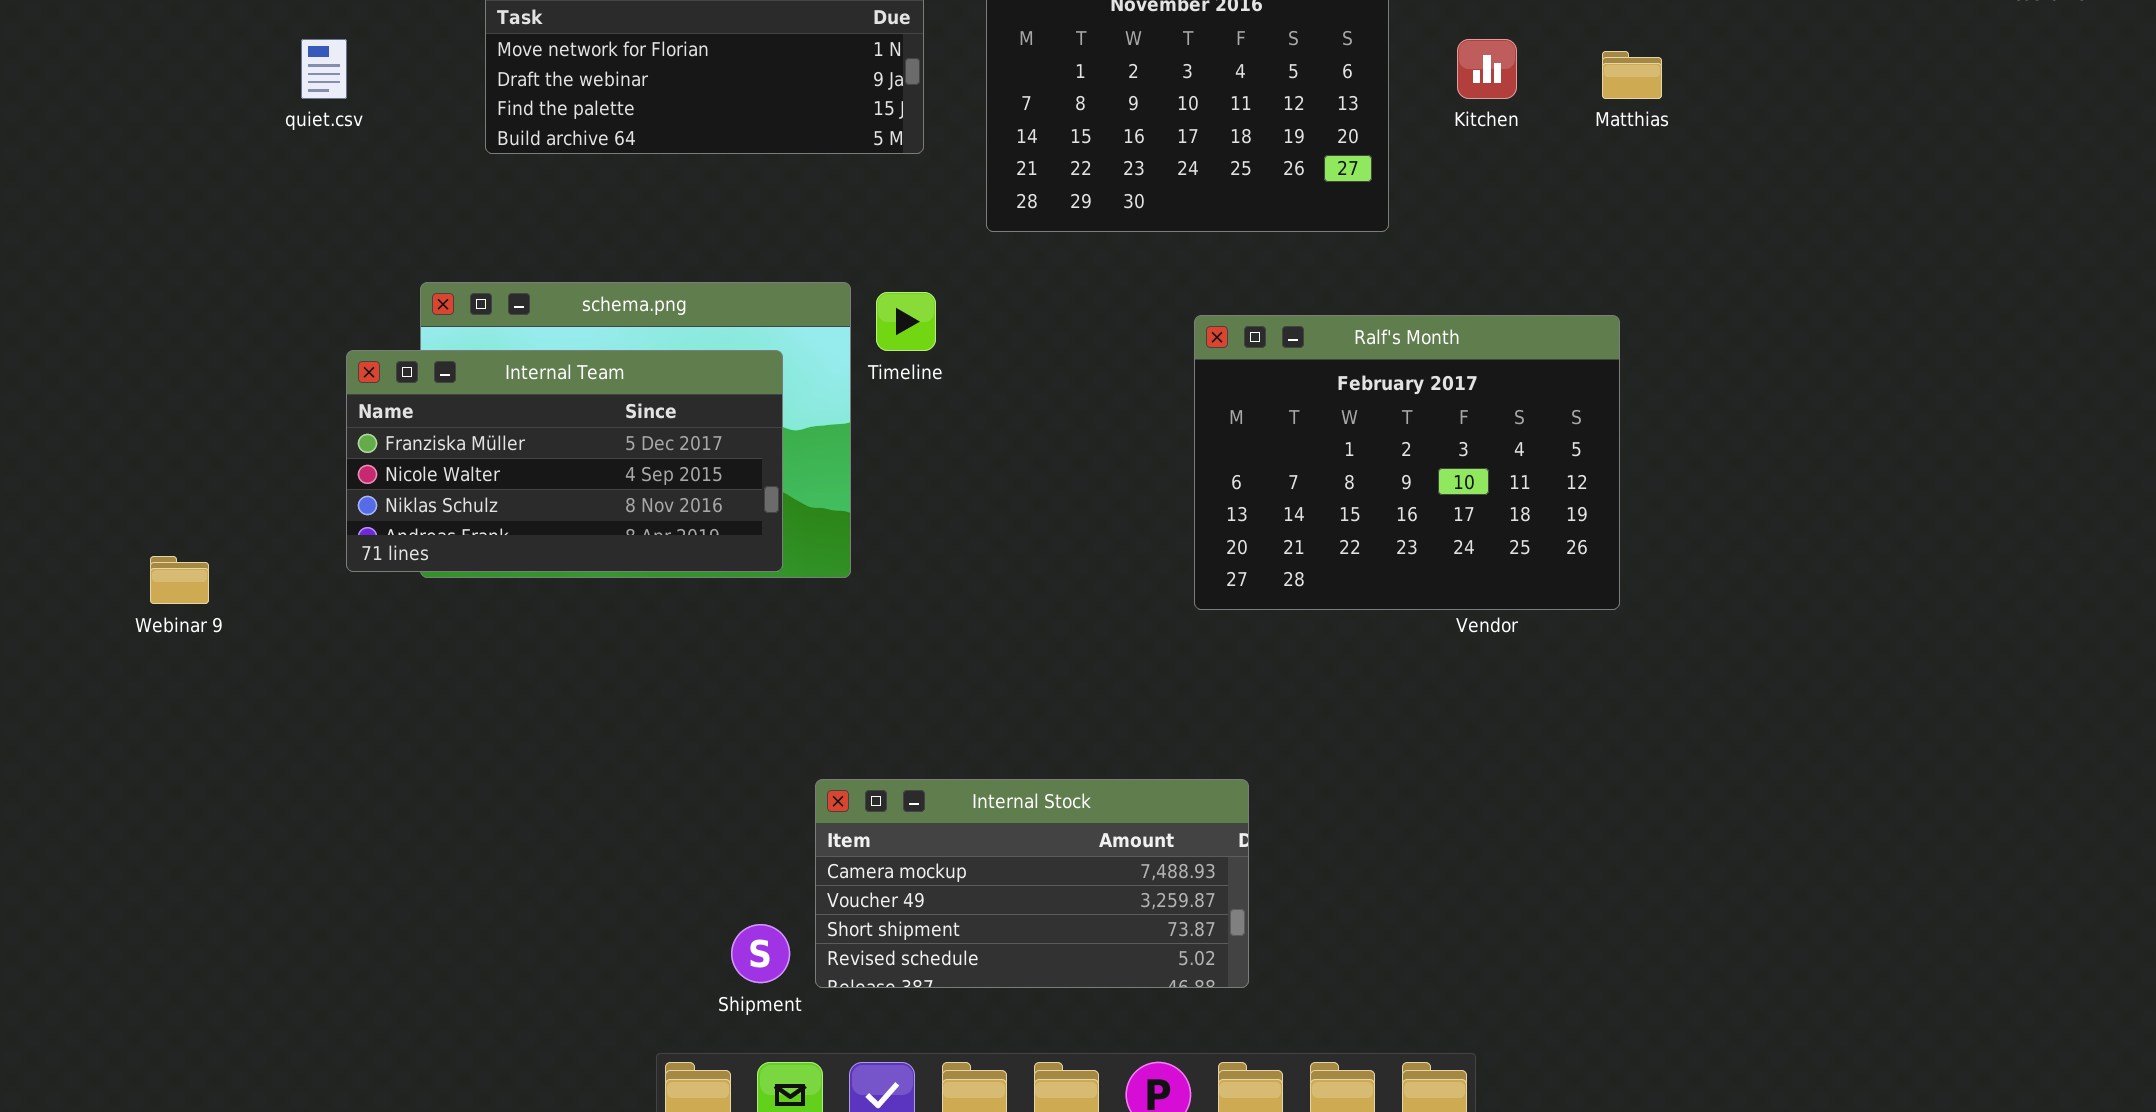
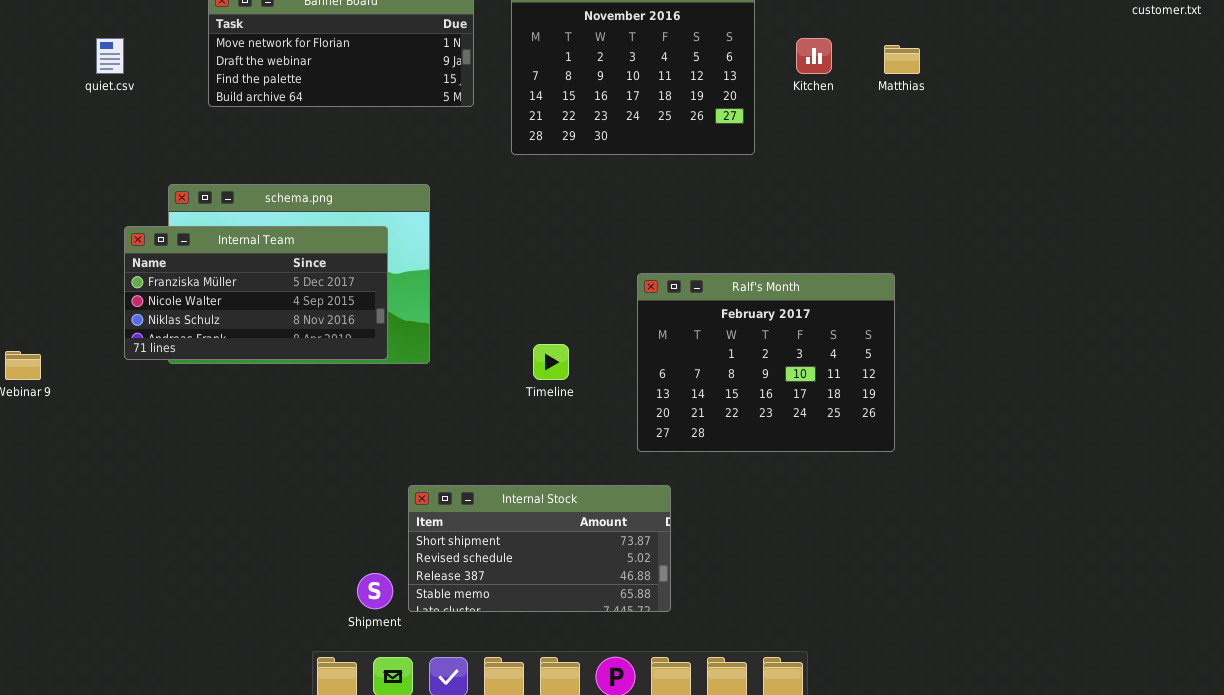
Timeline: [876,292,936,351] -> [533,344,569,380], moved
Ralf's Month: [1194,315,1620,610] -> [637,273,895,452], moved
Internal Stock: [815,779,1249,988] -> [408,485,671,612], scrolled down 2 rows

